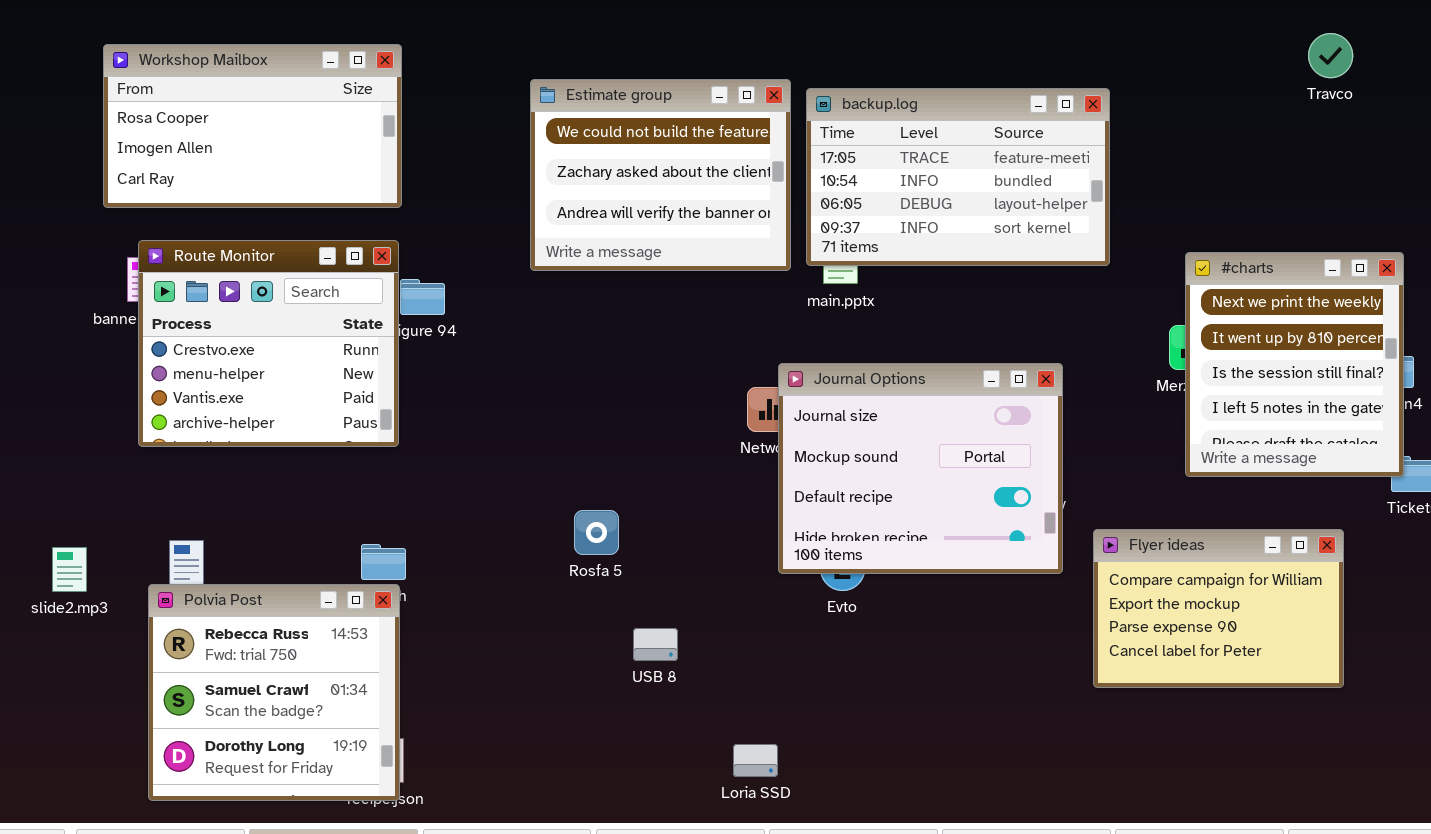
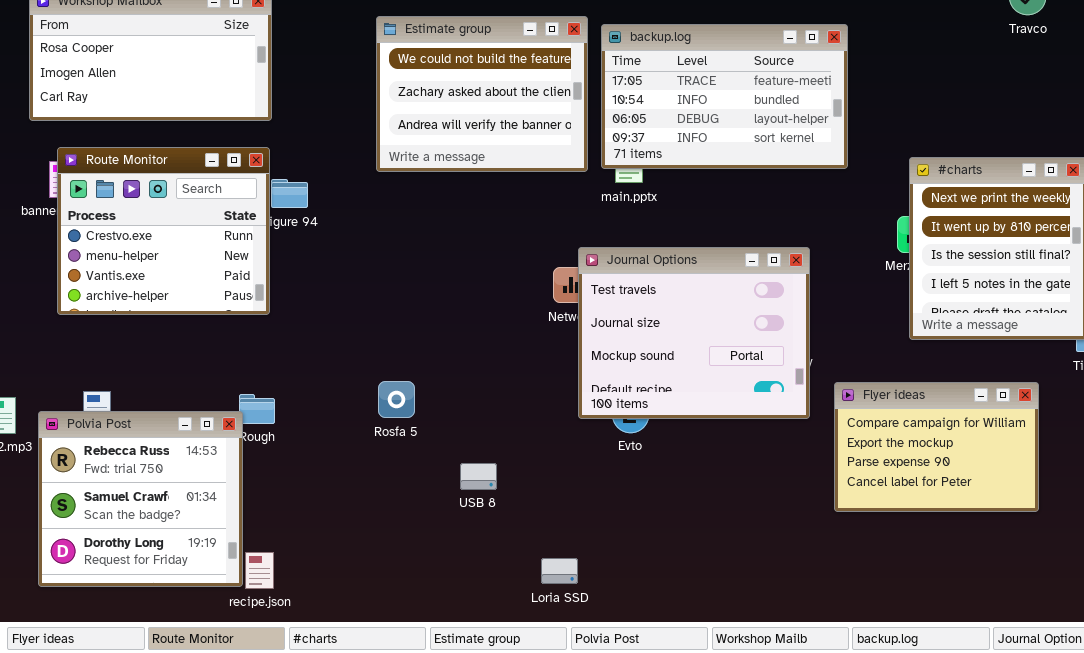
Journal Options: [778,363,1063,574] -> [578,247,810,419], scrolled up 1 row
Rosfa 5: [574,510,619,555] -> [378,381,415,418], moved
Polvia Post: [148,584,400,801] -> [38,411,243,587], moved

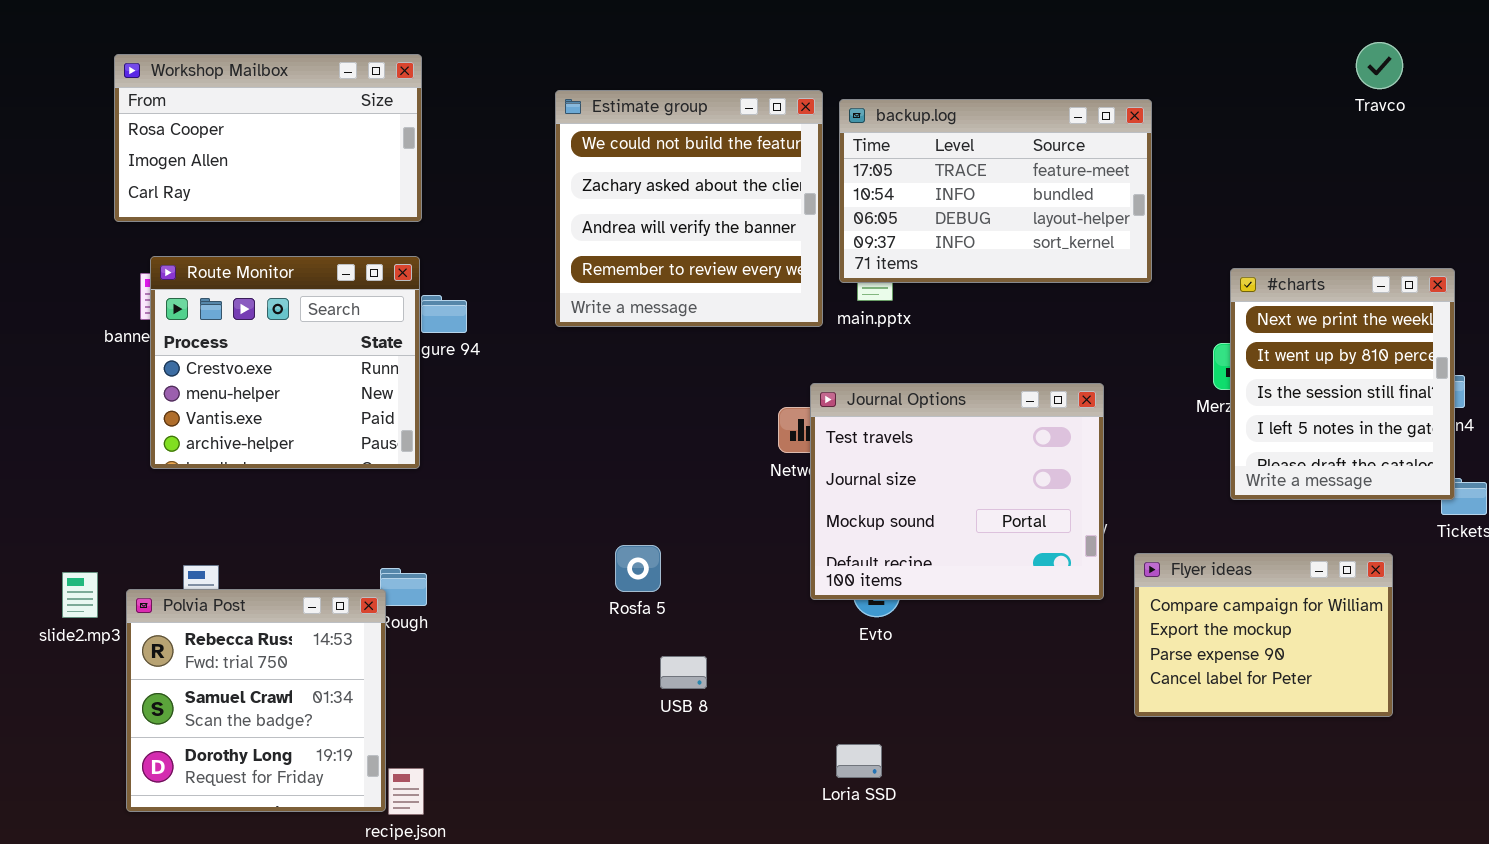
Estimate group: [376,16,588,172] -> [555,90,823,327], resized
Rosfa 5: [378,381,415,418] -> [615,545,661,592], moved
Loria SSD: [541,558,578,584] -> [836,744,882,778], moved

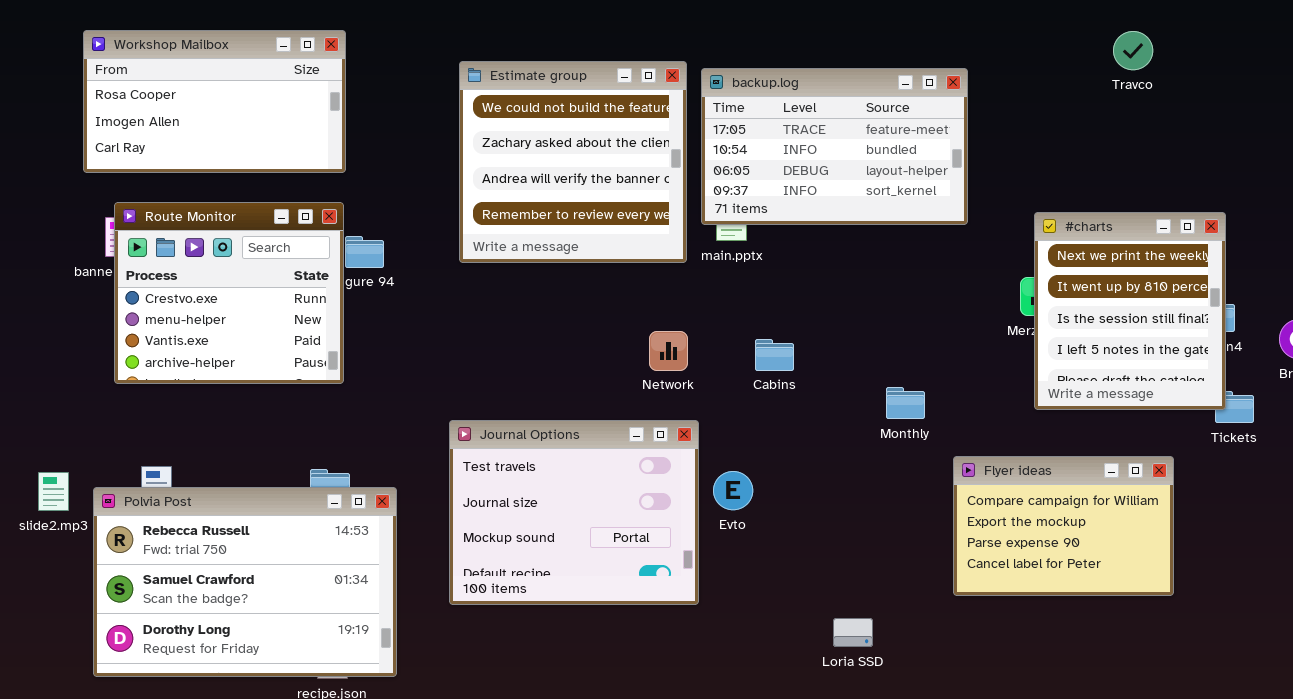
Travco: [1356,42,1403,89] -> [1113,31,1153,70], moved
Journal Options: [810,383,1104,600] -> [449,420,699,605], moved
Polvia Post: [126,589,386,812] -> [93,487,397,677], resized
Loria SSD: [836,744,882,778] -> [833,618,873,647], moved

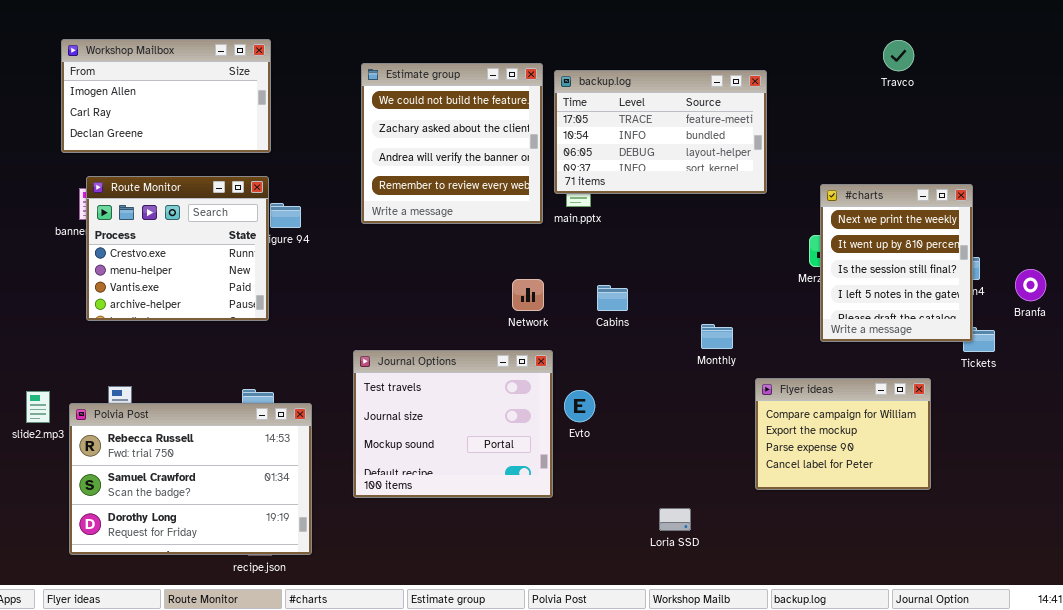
Workshop Mailbox: [83,30,346,173] -> [61,39,271,153], scrolled down 1 row

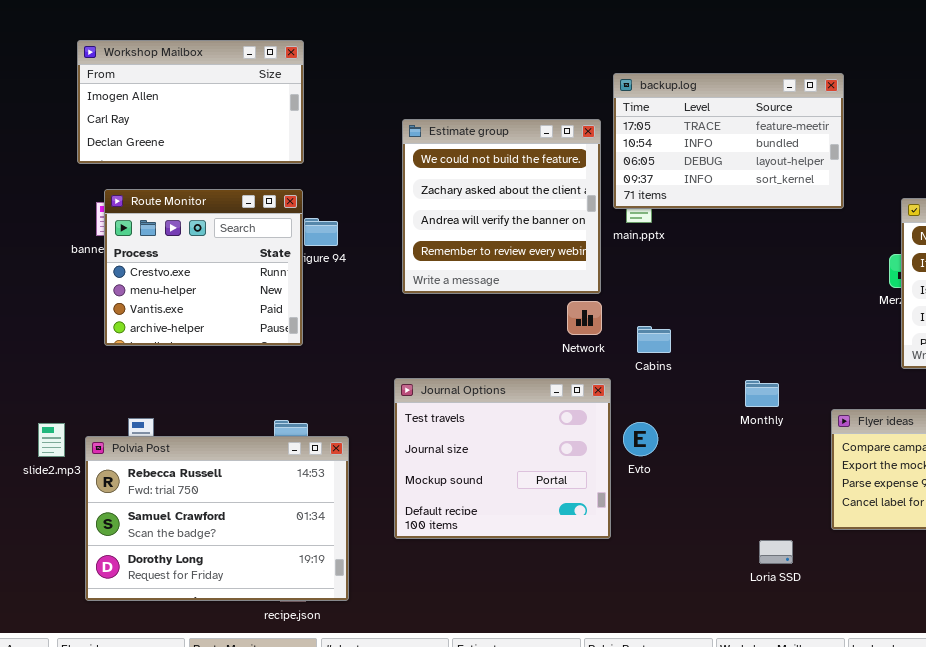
Estimate group: [361,63,543,224] -> [402,119,601,294], moved
Cabins: [597,285,628,311] -> [637,326,671,353], moved
Monthly: [701,324,733,349] -> [745,380,779,407], moved
Loria SSD: [659,508,691,531] -> [759,540,793,564], moved

